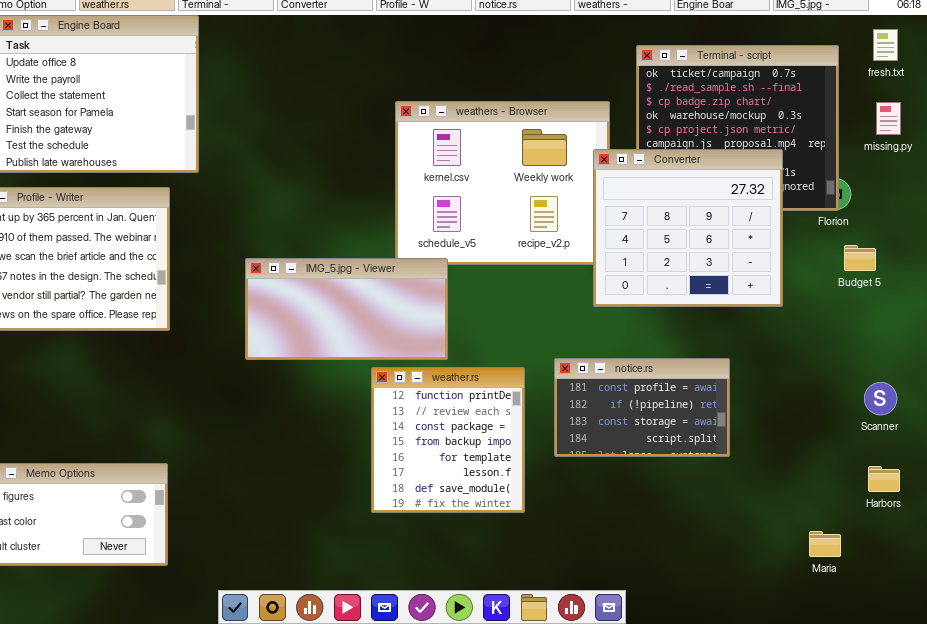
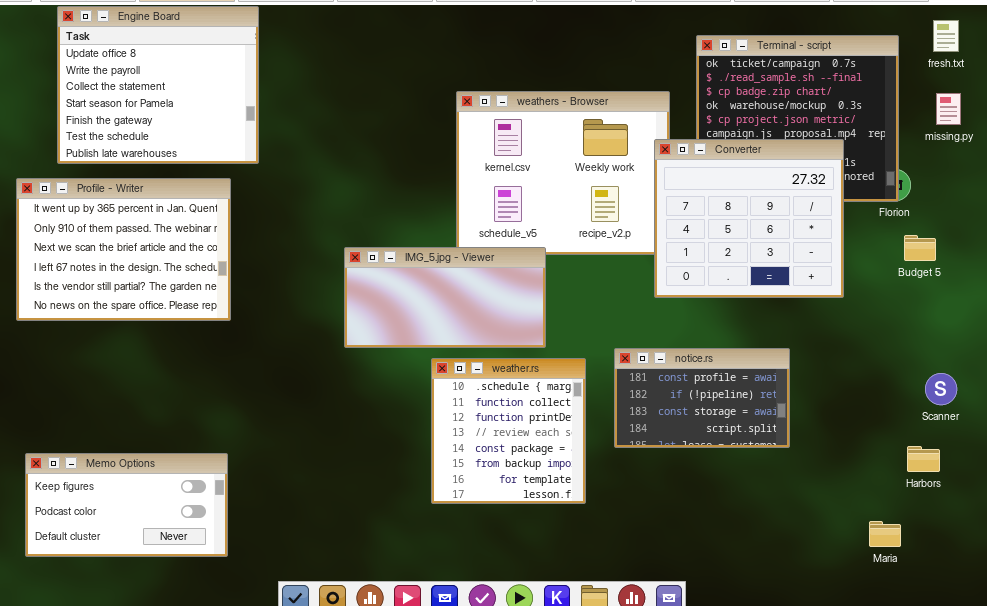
IMG_5.jpg - Viewer: [245,258,448,360] -> [344,247,546,348], moved
weather.rs: [371,367,525,513] -> [431,358,586,504], scrolled up 2 rows
Harbors: [868,466,900,492] -> [907,446,940,472], moved

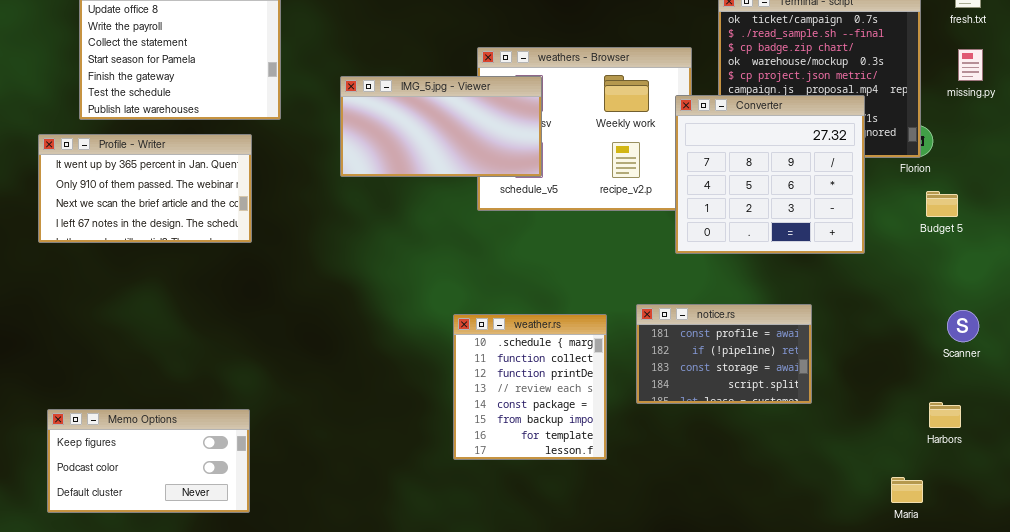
Profile - Writer: [16,178,231,321] -> [38,134,252,243], resized
IMG_5.jpg - Viewer: [344,247,546,348] -> [340,76,542,177], moved
Scanner: [925,373,957,405] -> [947,310,979,342], moved

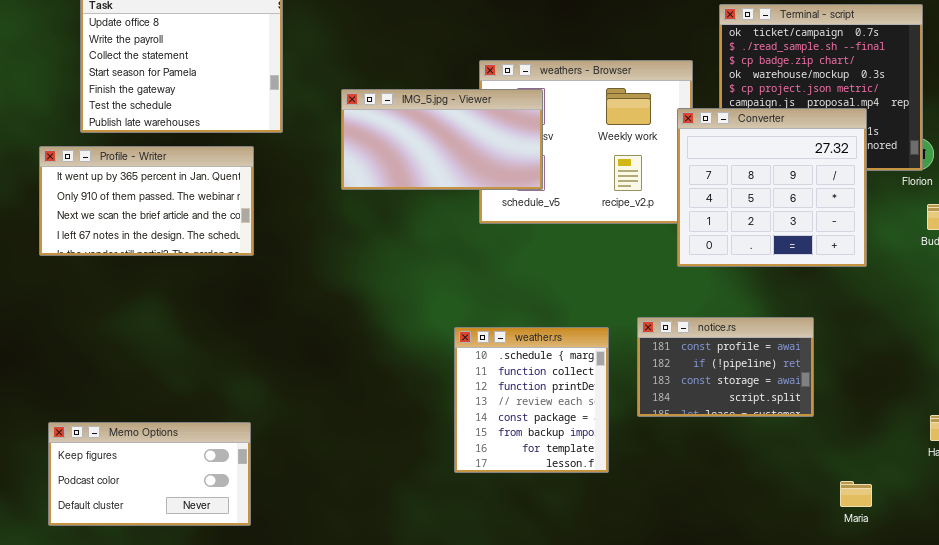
Maria: [891,477,923,503] -> [840,481,872,507], moved

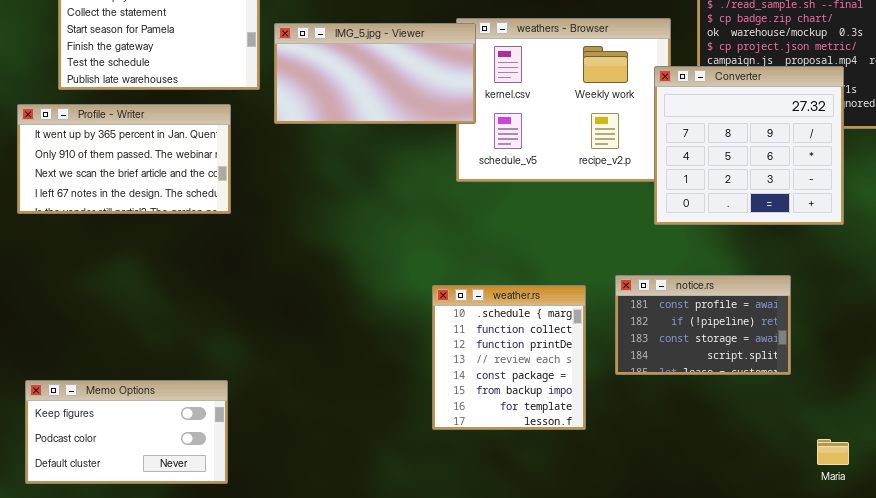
IMG_5.jpg - Viewer: [341,89,543,190] -> [274,23,476,124], moved

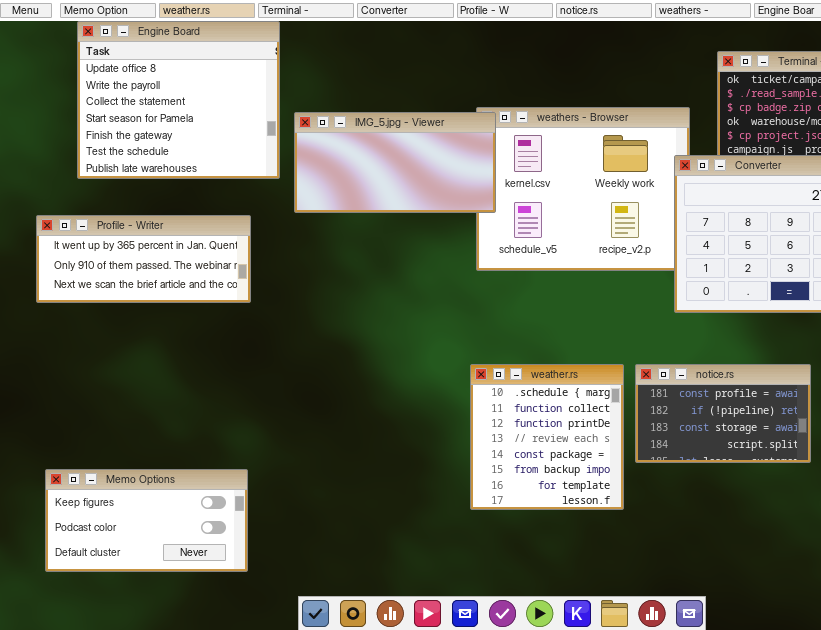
Profile - Writer: [17,104,231,214] -> [36,215,251,303], resized
weather.rs: [432,285,586,430] -> [470,364,624,510], moved

